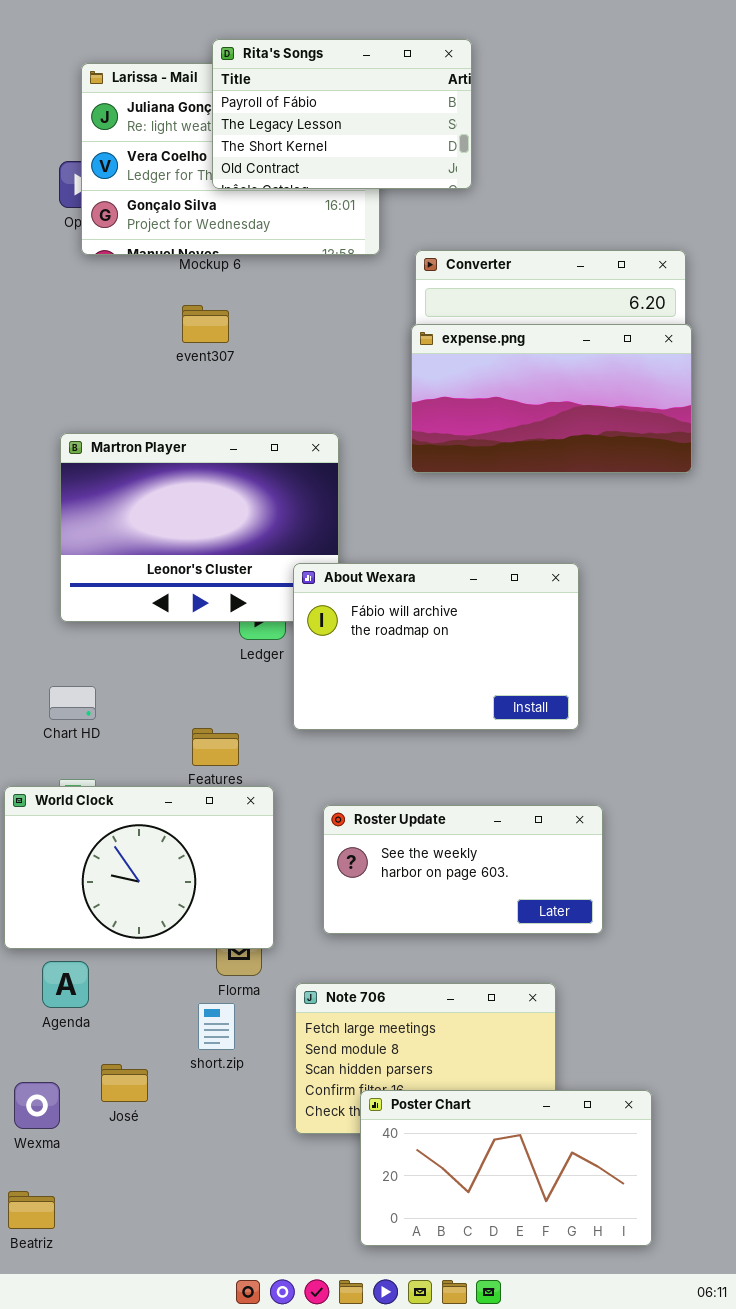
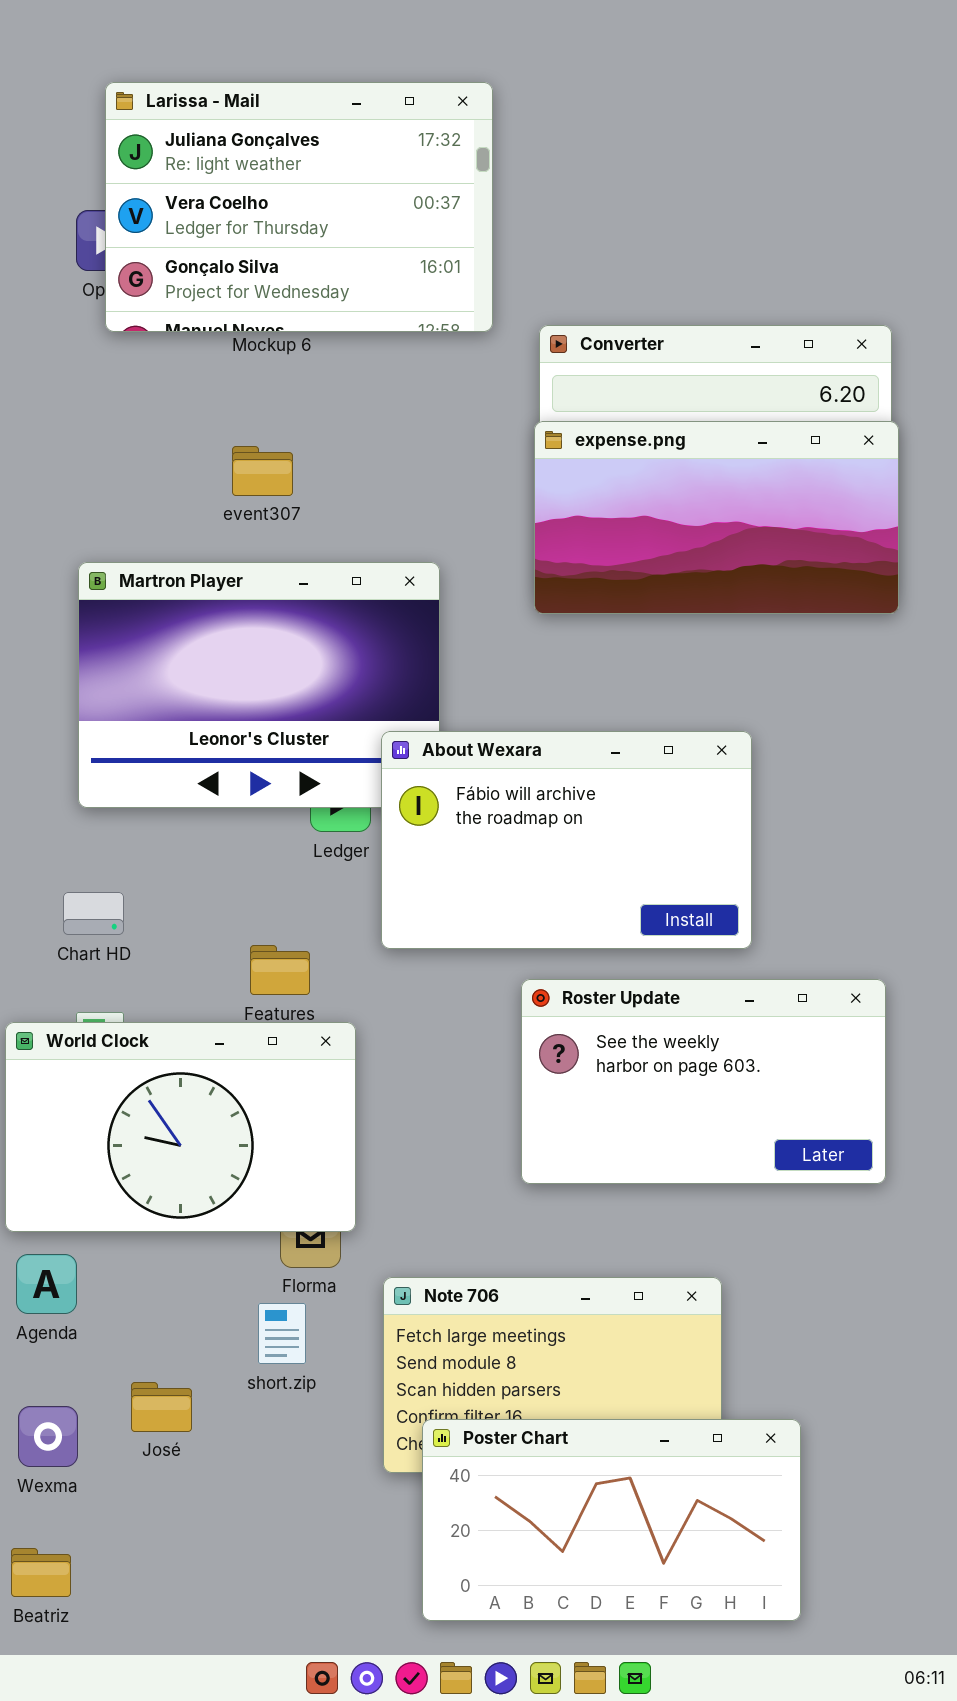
Rita's Songs: [212,39,472,189] -> none, closed
event307: [182,305,229,343] -> [232,446,293,496], moved
Roster Update: [323,805,603,934] -> [521,979,886,1184], moved, resized
Agenda: [42,961,89,1008] -> [16,1254,77,1314], moved
Poster Chart: [360,1090,652,1246] -> [422,1419,801,1621], moved

